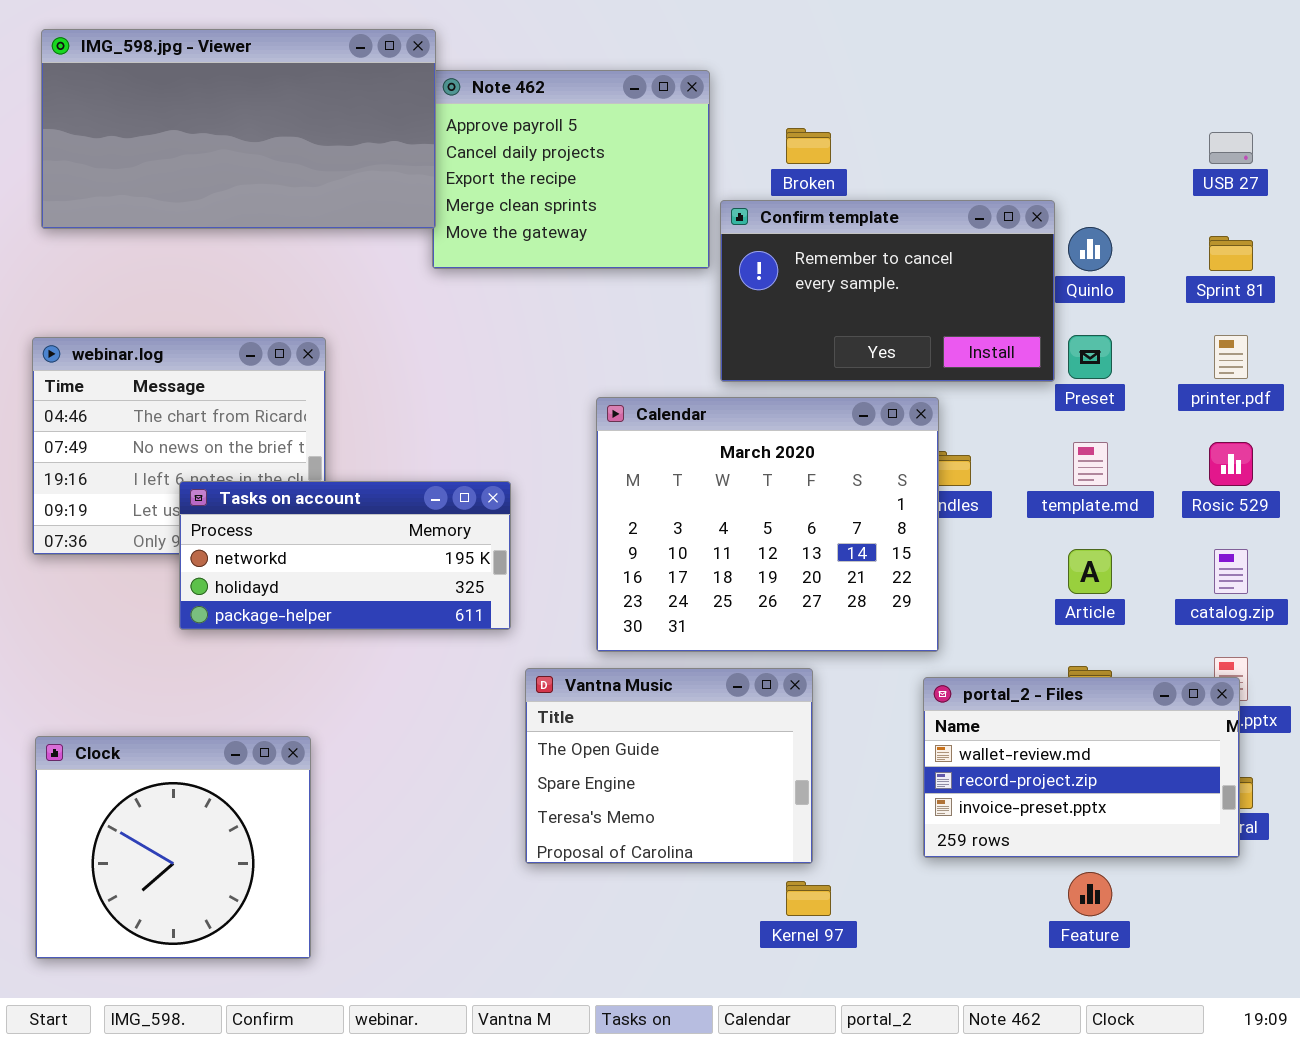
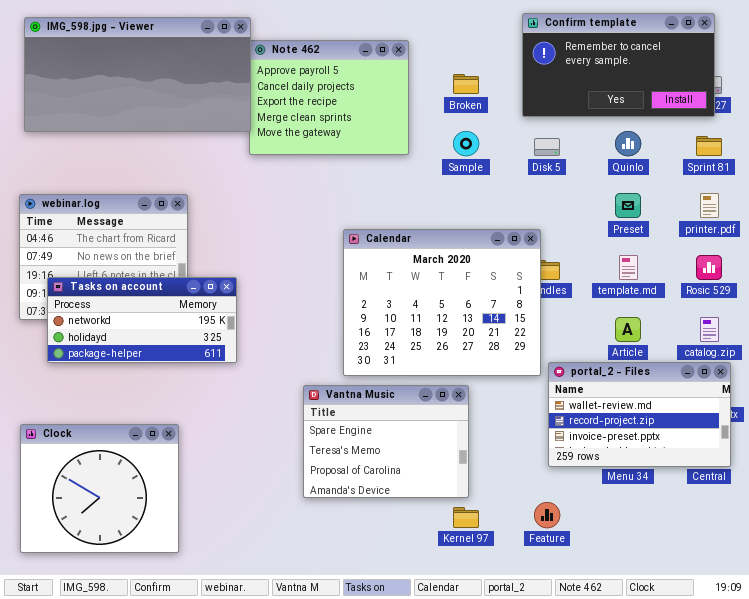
Confirm template: [720,200,1055,382] -> [522,13,715,117], moved
Tasks on account: [179,481,511,630] -> [47,277,237,363], moved
Vantna Music: [525,668,813,864] -> [303,385,469,498], scrolled down 1 row
portal_2 - Files: [923,677,1240,858] -> [548,362,731,467], moved
Feature: [1068,872,1112,916] -> [534,502,560,528], moved

